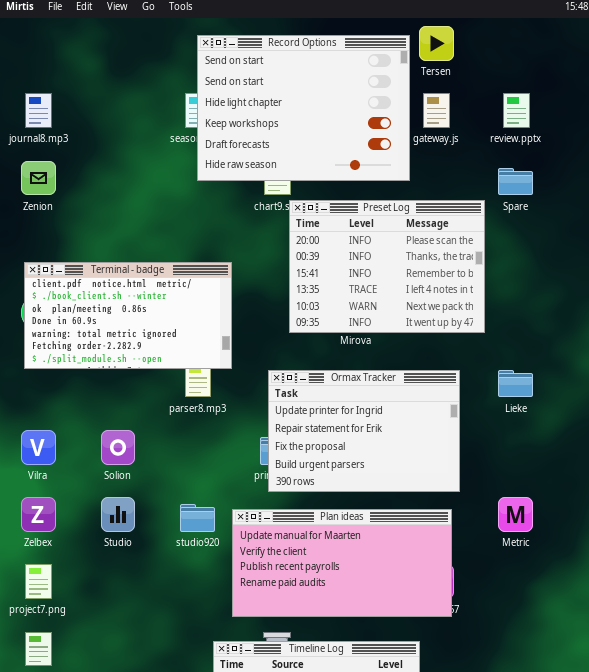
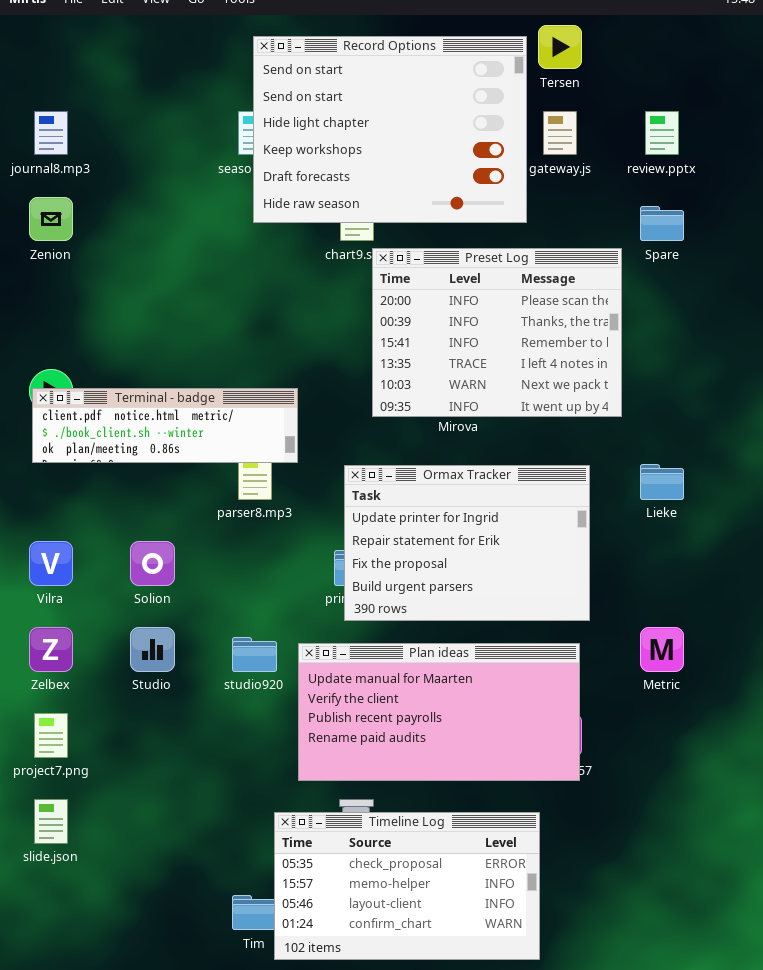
Terminal - badge: [24,262,232,369] -> [32,388,298,463], resized

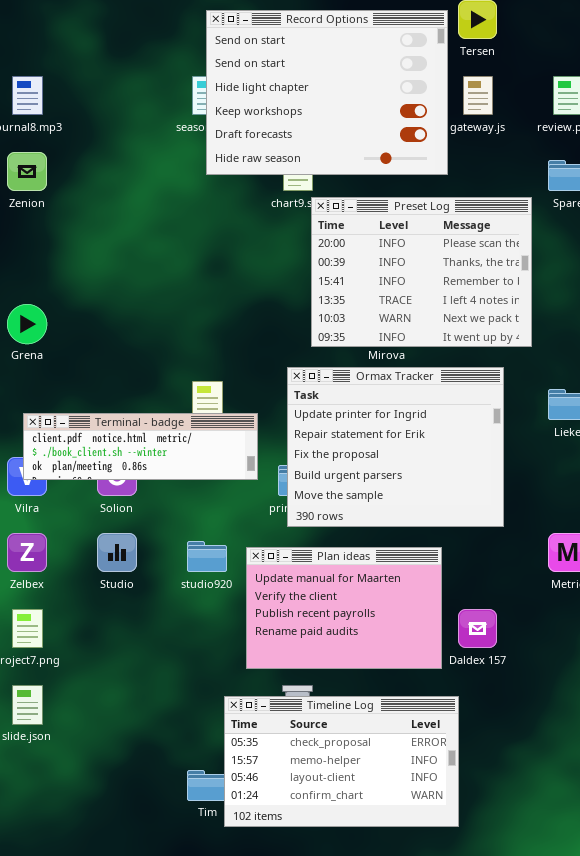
Terminal - badge: [32,388,298,463] -> [23,413,258,480], moved
Ormax Tracker: [344,465,590,621] -> [287,367,504,527], resized
Plan ideas: [298,643,580,781] -> [246,547,442,669], resized

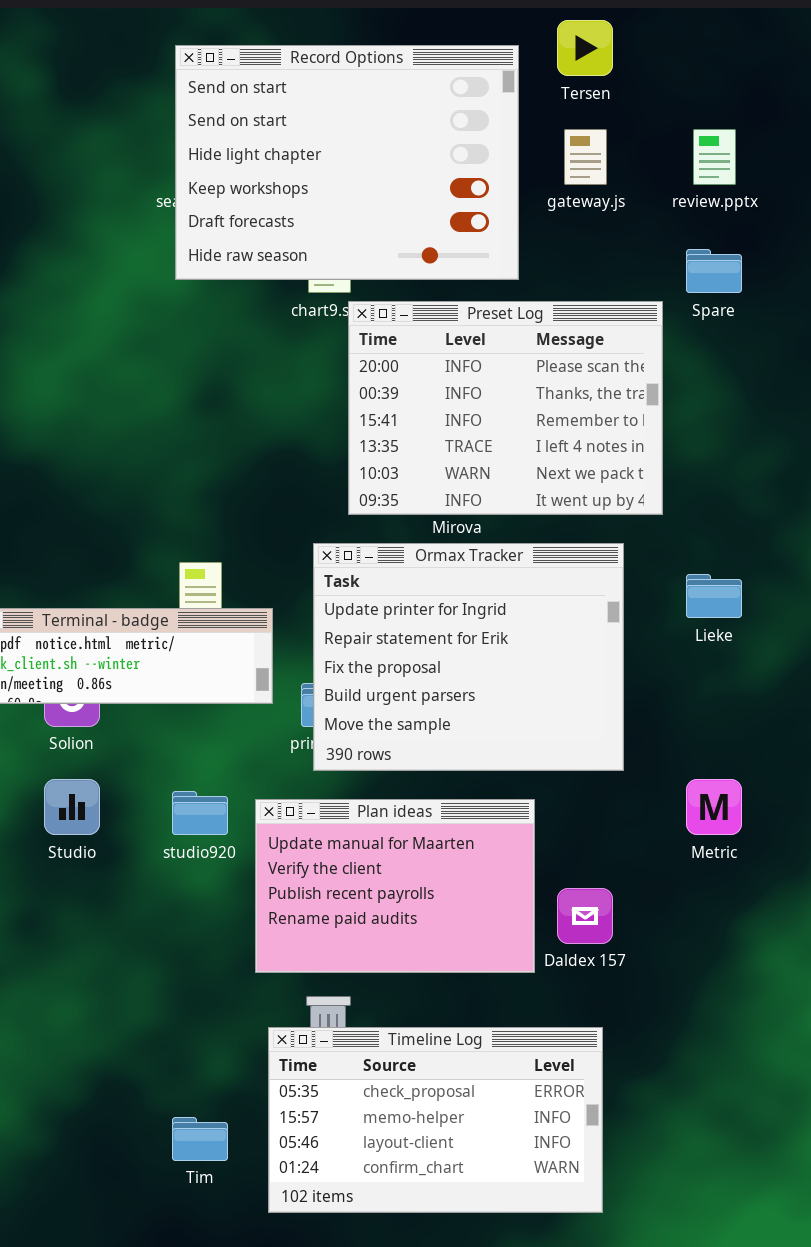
Record Options: [206,10,448,175] -> [175,45,519,280], moved
Timeline Log: [224,696,459,827] -> [268,1027,603,1213], moved

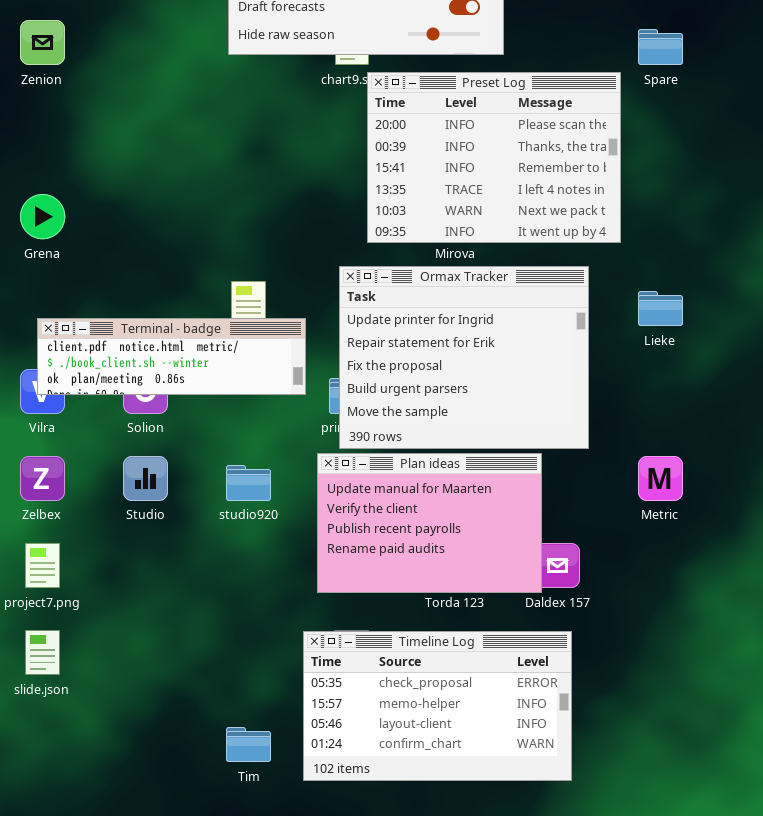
Plan ideas: [255,799,535,973] -> [317,453,542,593], moved
Timeline Log: [268,1027,603,1213] -> [303,631,572,781], moved

